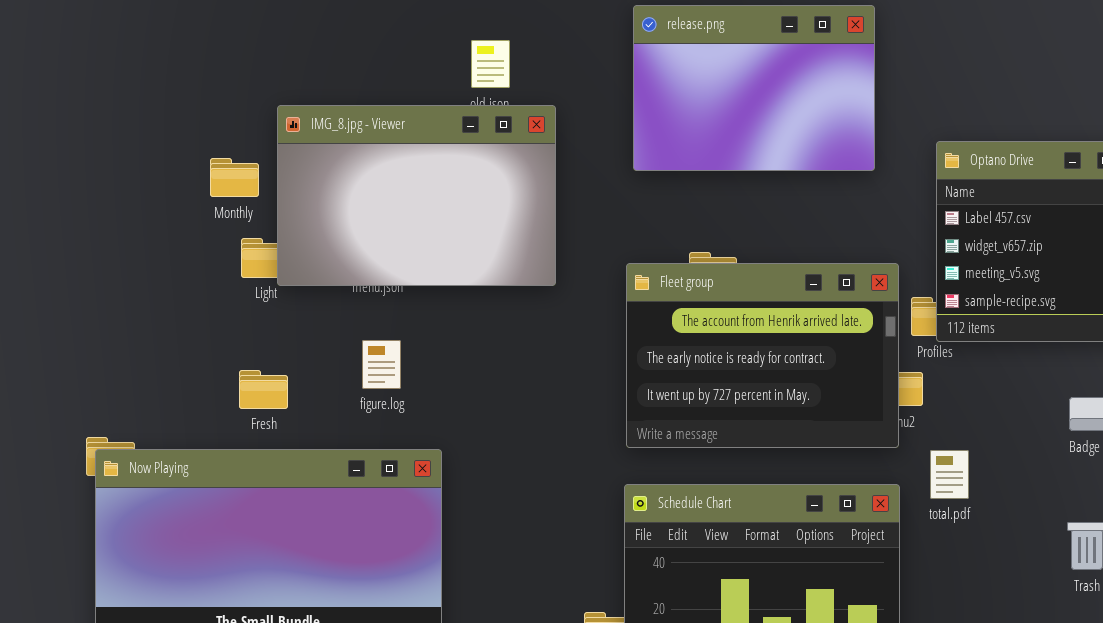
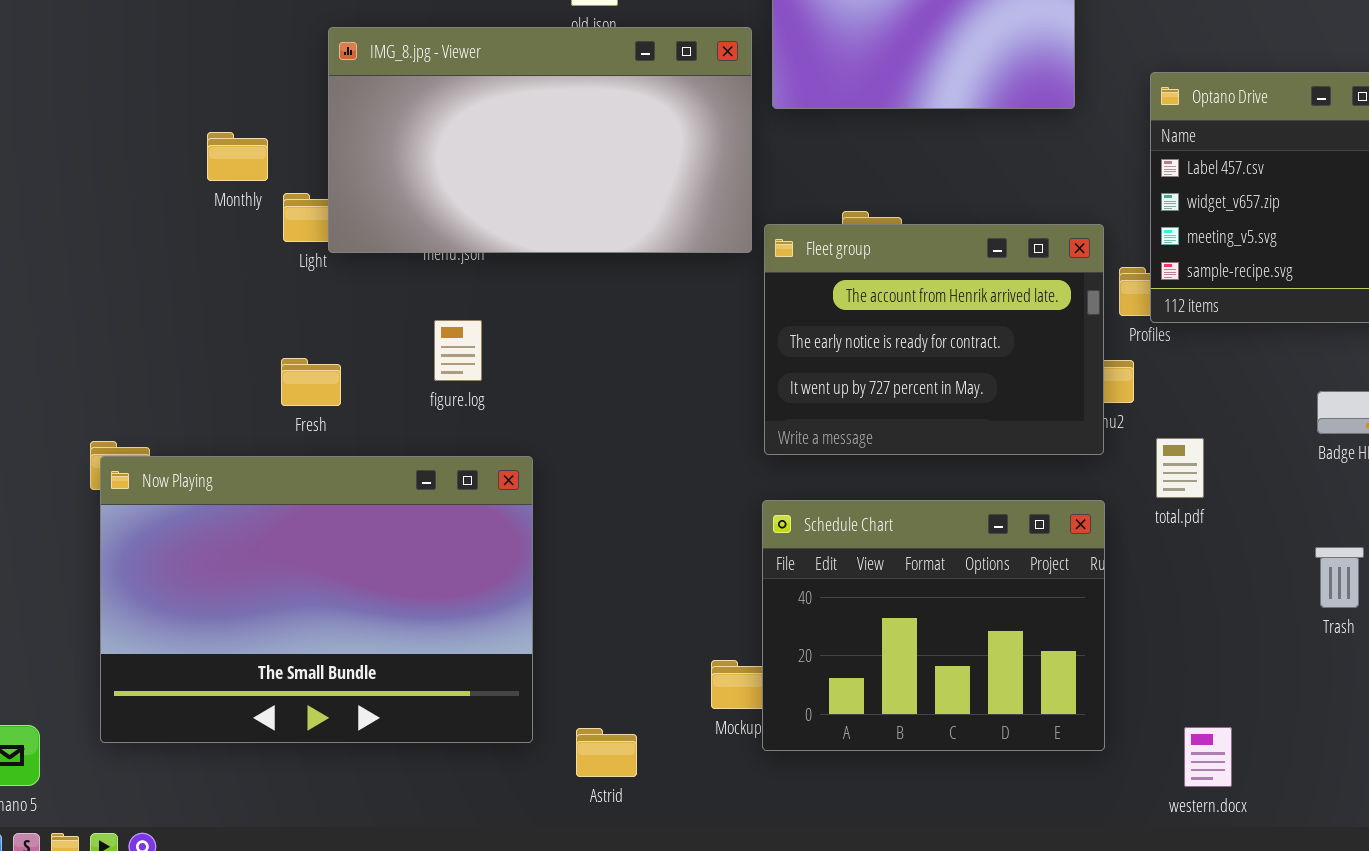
IMG_8.jpg - Viewer: [277,105,556,286] -> [328,27,752,253], resized
Monthly: [210,158,259,197] -> [207,132,268,181], moved
total.pdf: [930,450,969,499] -> [1156,438,1204,498], moved

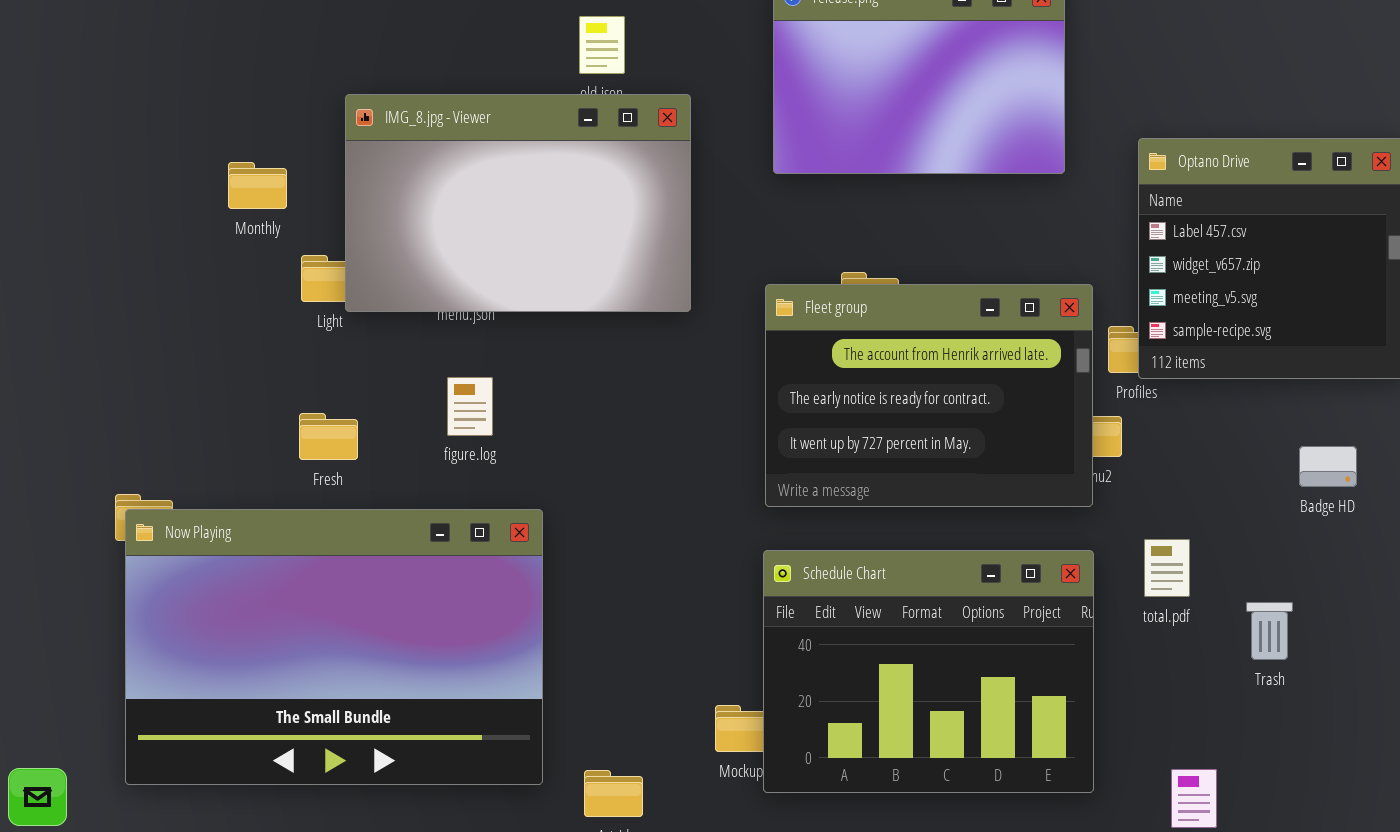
IMG_8.jpg - Viewer: [328,27,752,253] -> [345,94,691,312], resized
Monthly: [207,132,268,181] -> [228,162,287,209], moved
total.pdf: [1156,438,1204,498] -> [1144,539,1190,597], moved
Trash: [1315,547,1364,608] -> [1246,602,1293,660], moved

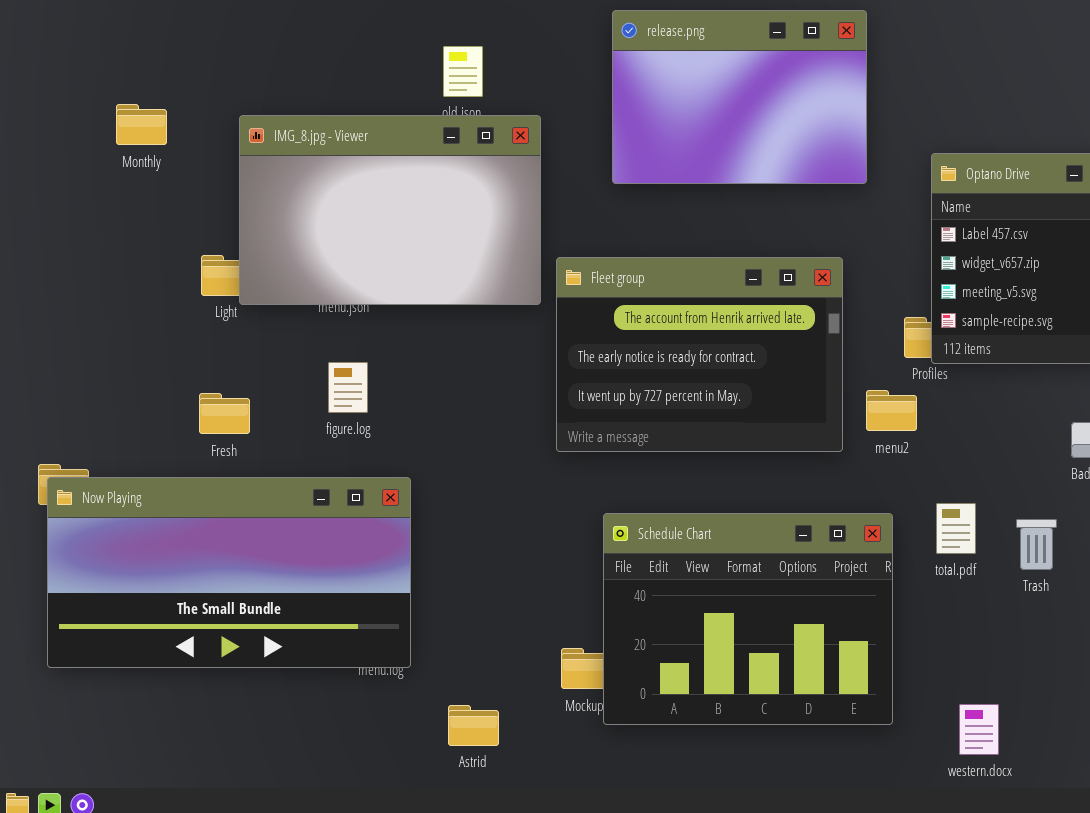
Monthly: [228,162,287,209] -> [116,104,167,145], moved
Fleet group: [765,284,1093,507] -> [556,257,843,452], moved
Now Playing: [125,509,543,785] -> [47,477,411,668], resized
Trash: [1246,602,1293,660] -> [1016,519,1057,570], moved

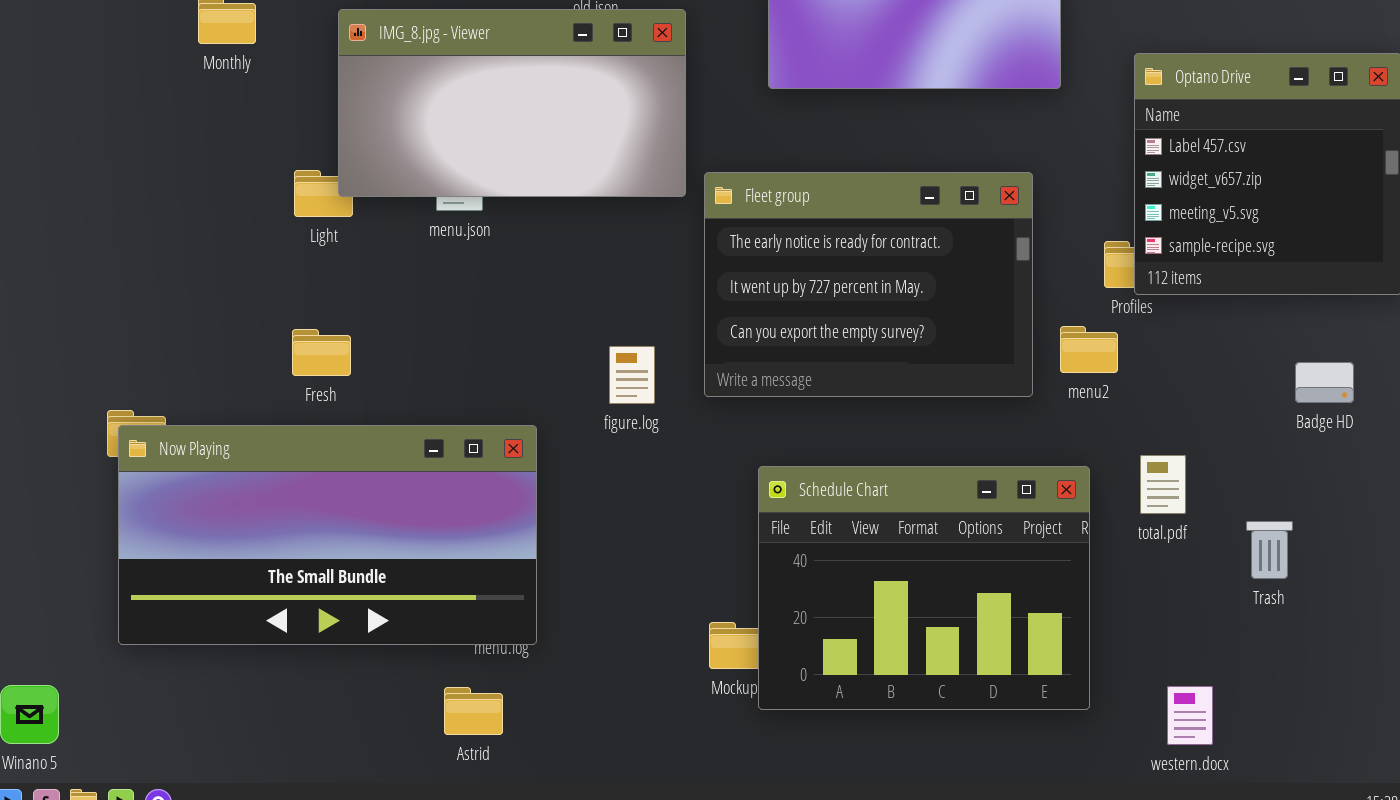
IMG_8.jpg - Viewer: [239,115,541,305] -> [338,9,686,197], resized
Fleet group: [556,257,843,452] -> [704,172,1033,397], scrolled down 1 row
figure.log: [328,362,368,413] -> [609,346,655,404], moved
Trash: [1016,519,1057,570] -> [1246,521,1293,579], moved
Astrid: [448,705,499,746] -> [444,687,503,735], moved

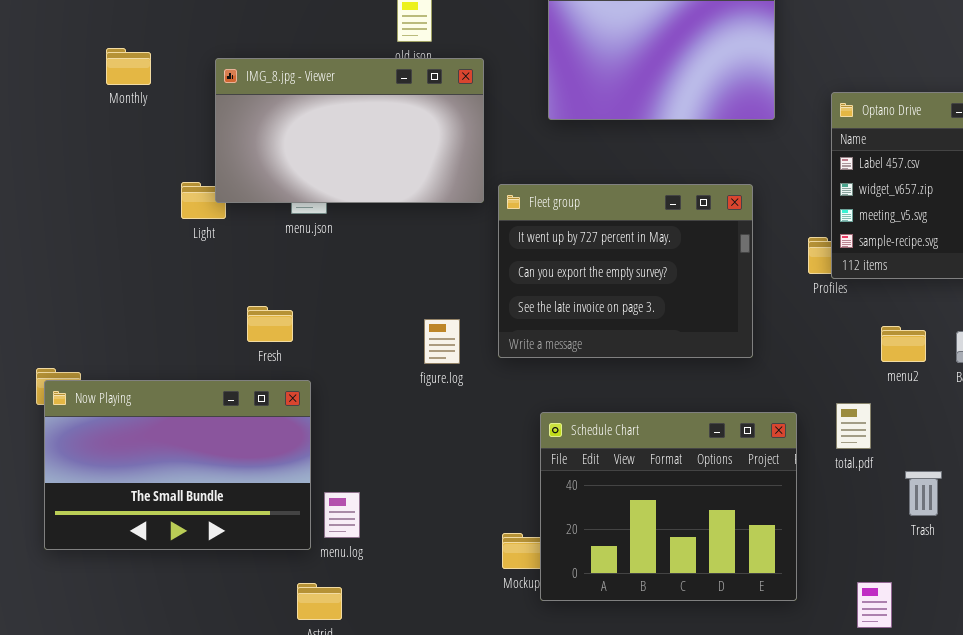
Fleet group: [704,172,1033,397] -> [498,184,753,358], scrolled down 1 row
menu2: [1060,326,1118,373] -> [881,326,926,362], moved
Fresh: [292,329,351,376] -> [247,306,293,342], moved
Now Playing: [118,425,537,645] -> [44,380,311,550], resized
Trash: [1246,521,1293,579] -> [905,471,942,516], moved

